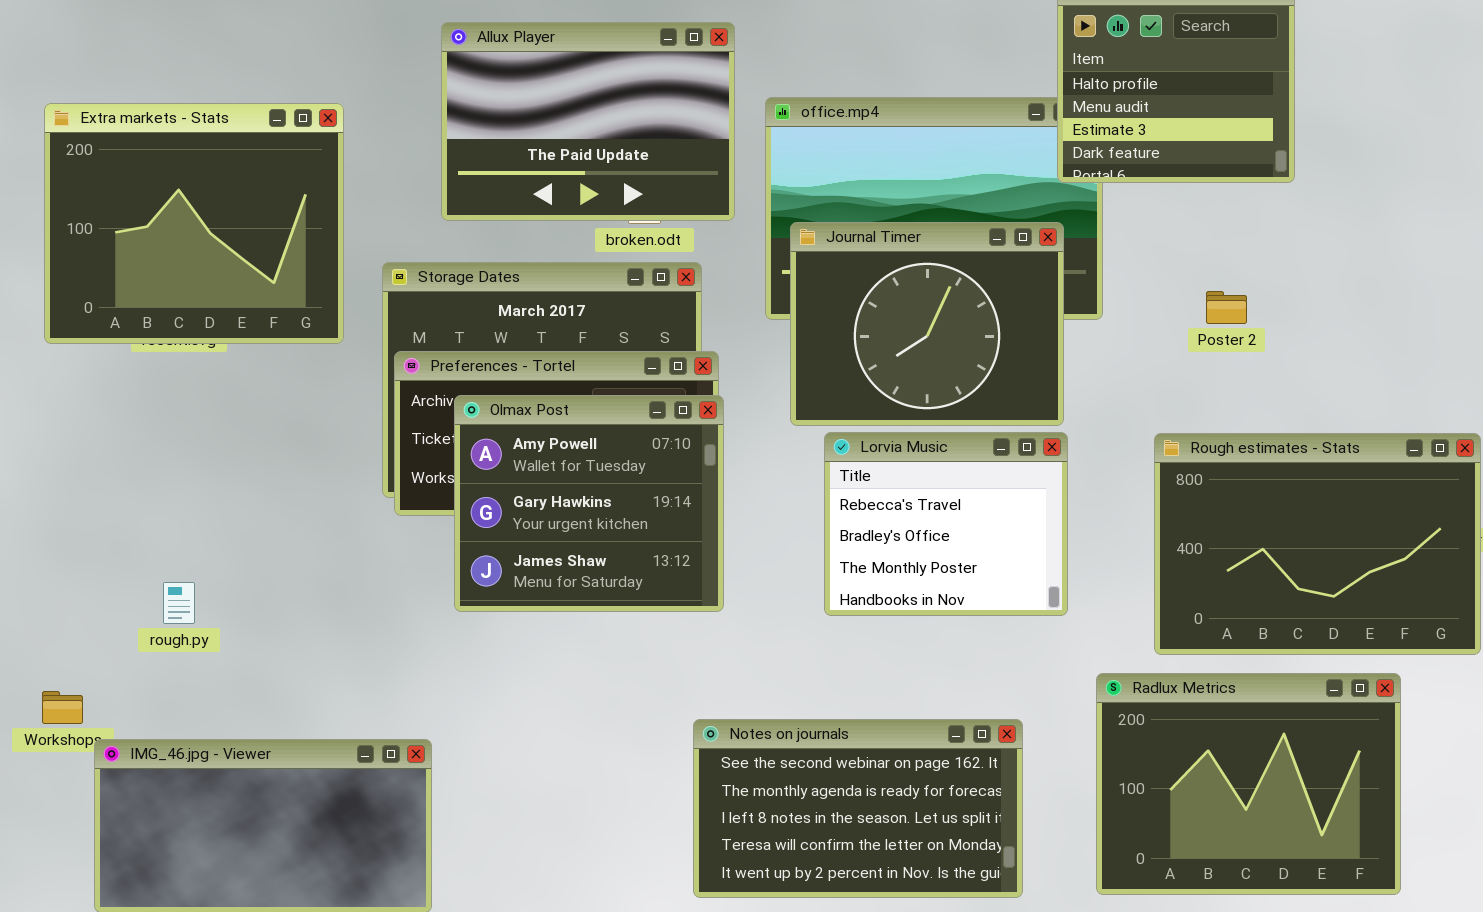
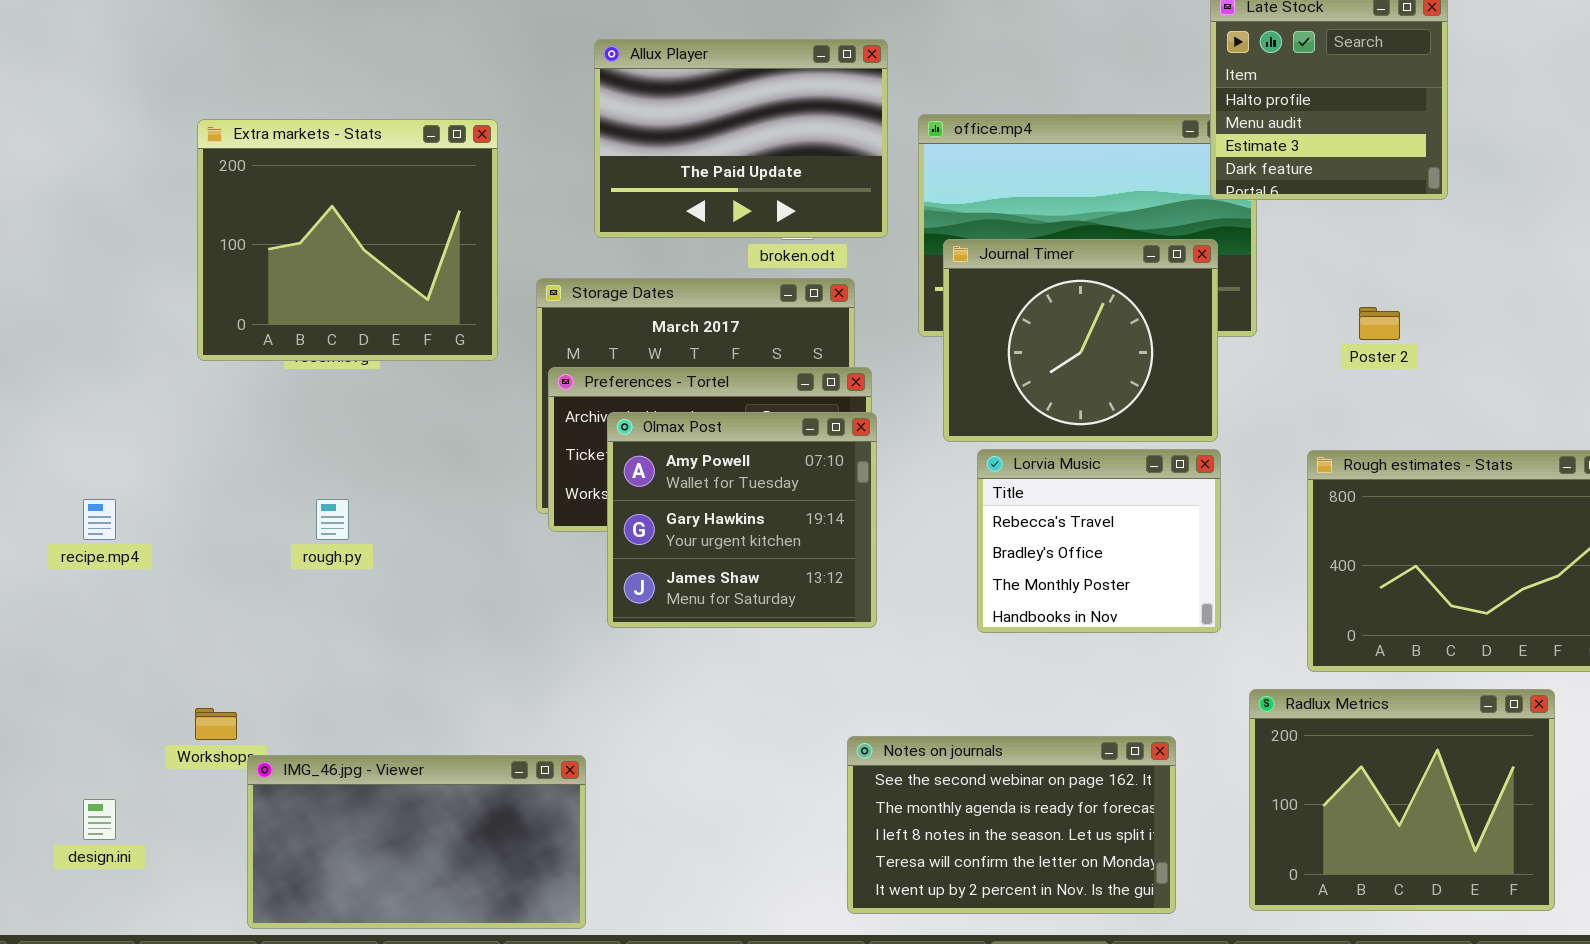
rough.py: [163,582,195,624] -> [316,499,349,540], moved

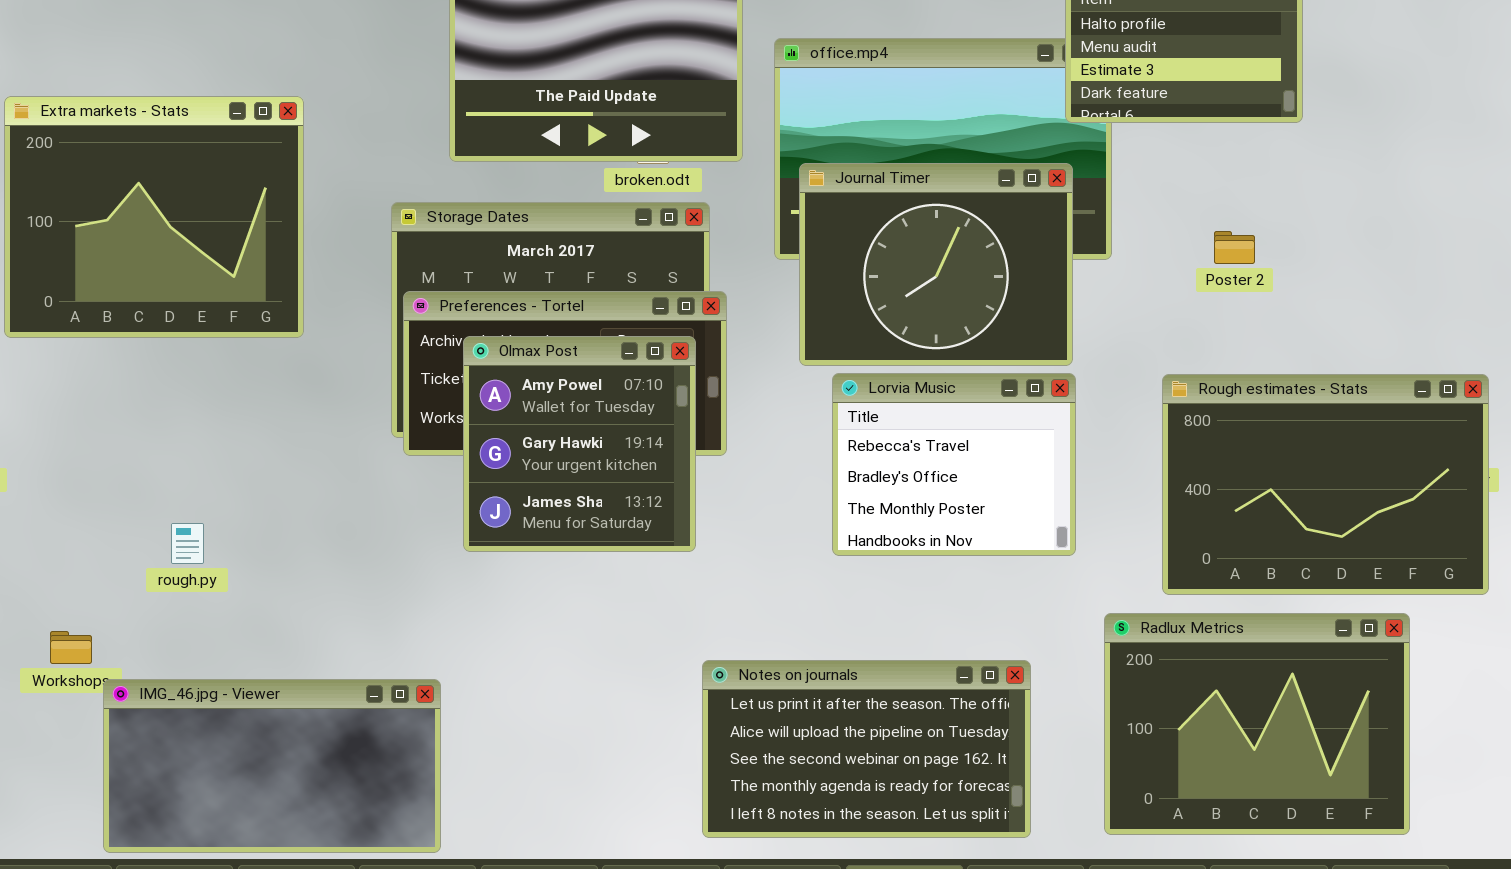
Extra markets - Stats: [197,119,498,361] -> [4,96,304,338], moved
Olmax Post: [607,412,877,628] -> [463,336,696,552], resized
rough.py: [316,499,349,540] -> [171,523,204,564], moved
Notes on journals: [847,736,1176,914] -> [702,660,1031,838], scrolled up 2 rows

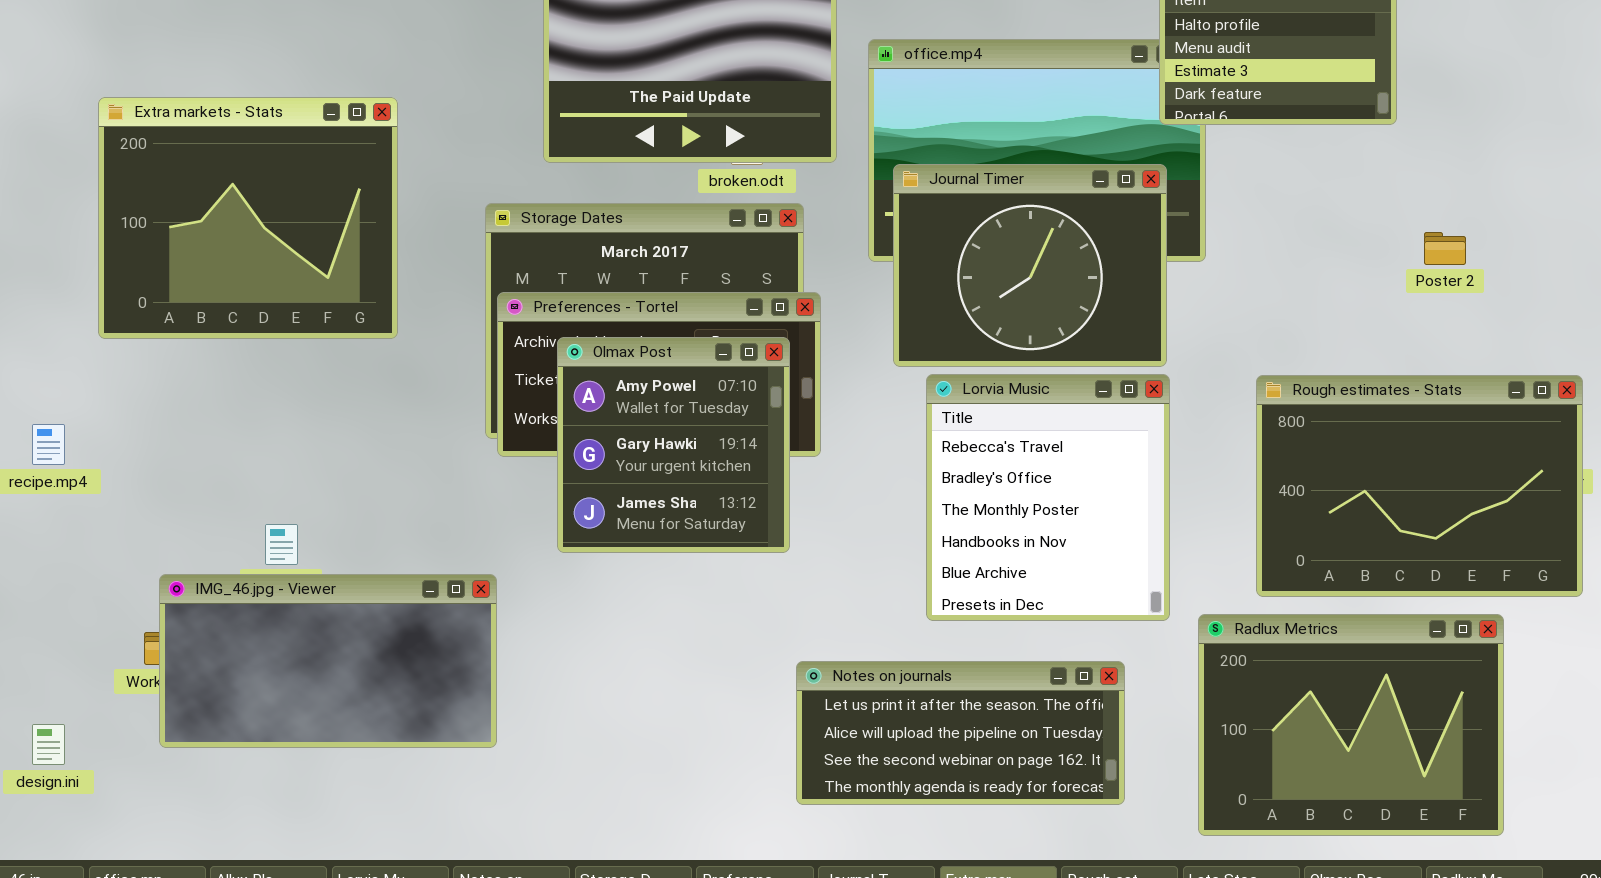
Poster 2: [1214,231,1255,264] -> [1424,232,1466,265], moved
Lorvia Music: [832,373,1076,556] -> [926,374,1170,621], resized
Notes on journals: [702,660,1031,838] -> [796,661,1125,805], resized
IMG_46.jpg - Viewer: [103,679,441,853] -> [159,574,497,748], moved

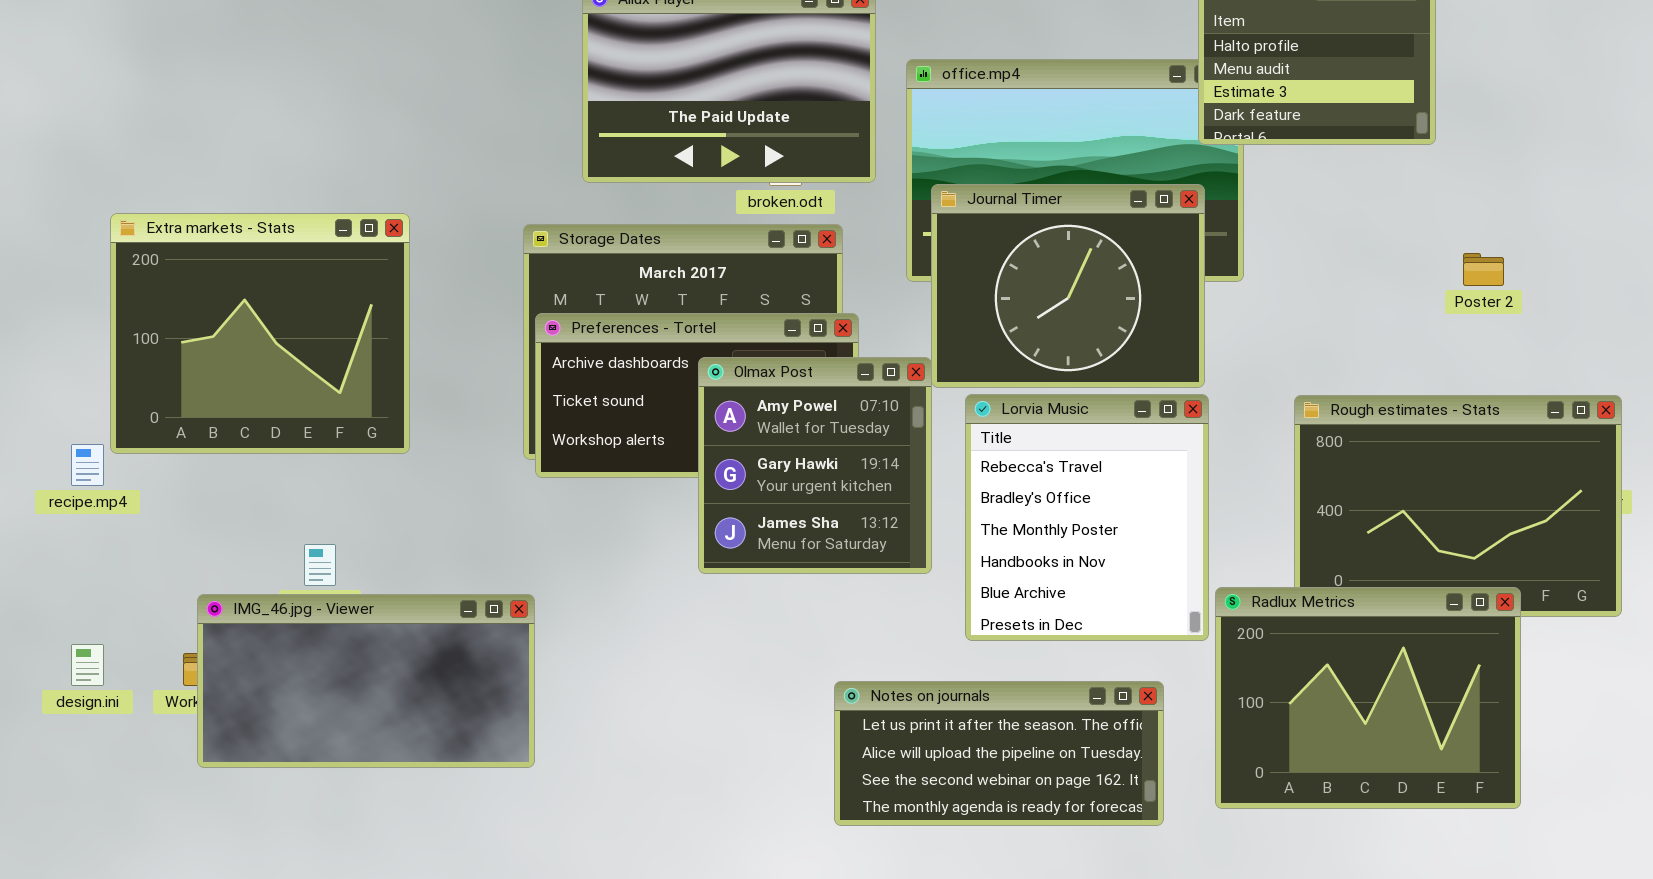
Extra markets - Stats: [98,97,398,339] -> [110,213,410,454], moved
Olmax Post: [557,337,790,553] -> [698,357,932,574], moved
Radlux Metrics: [1198,614,1504,836] -> [1215,587,1521,809], moved
design.ini: [32,724,65,765] -> [71,644,104,686], moved

